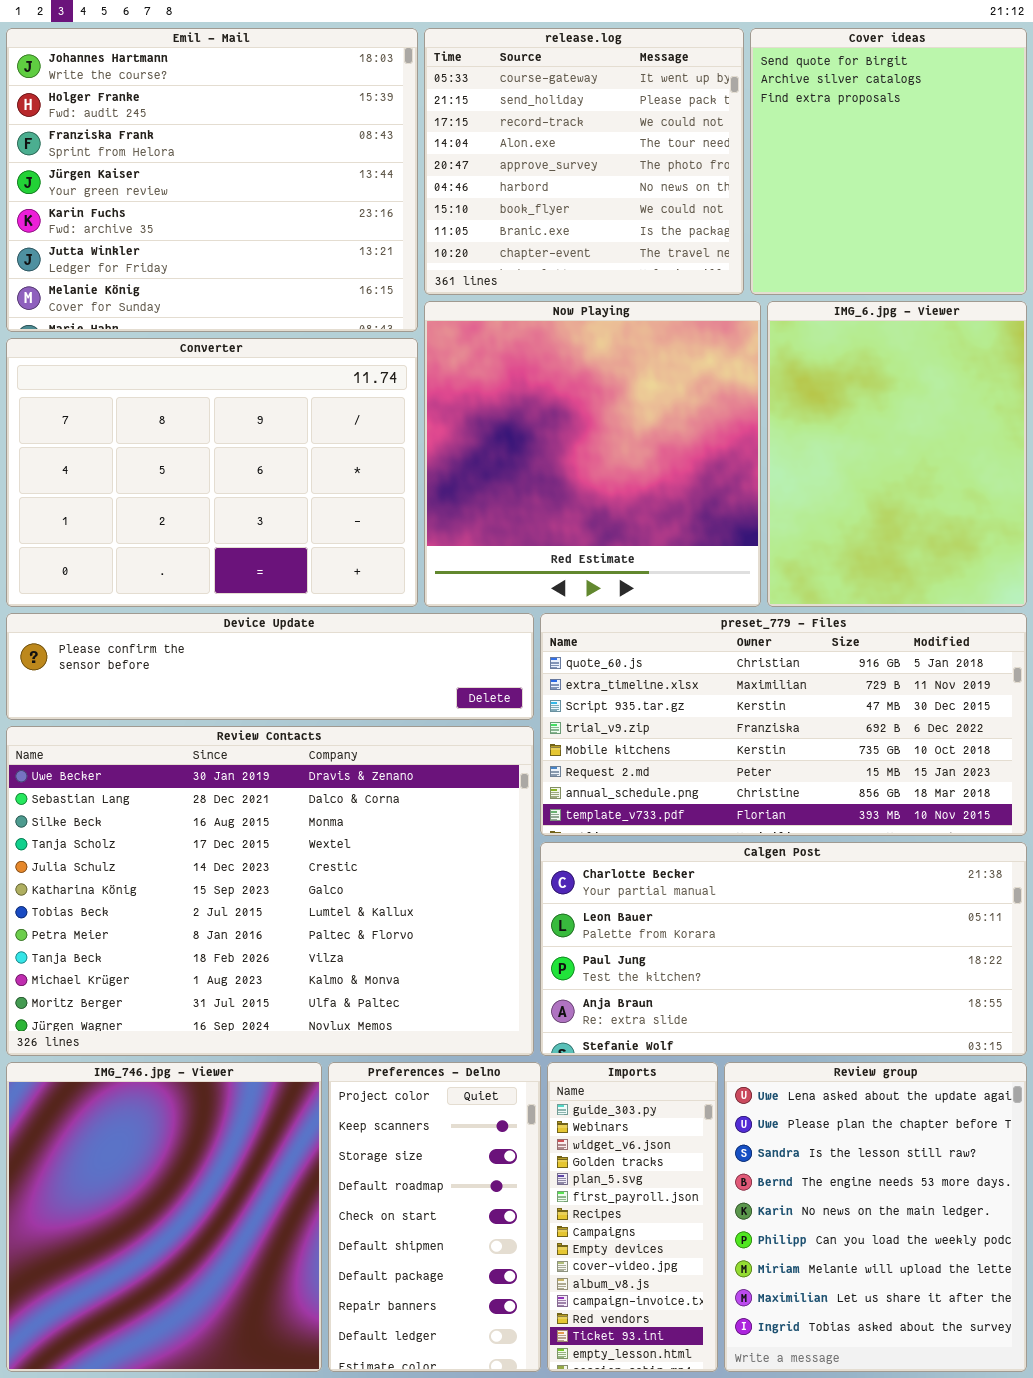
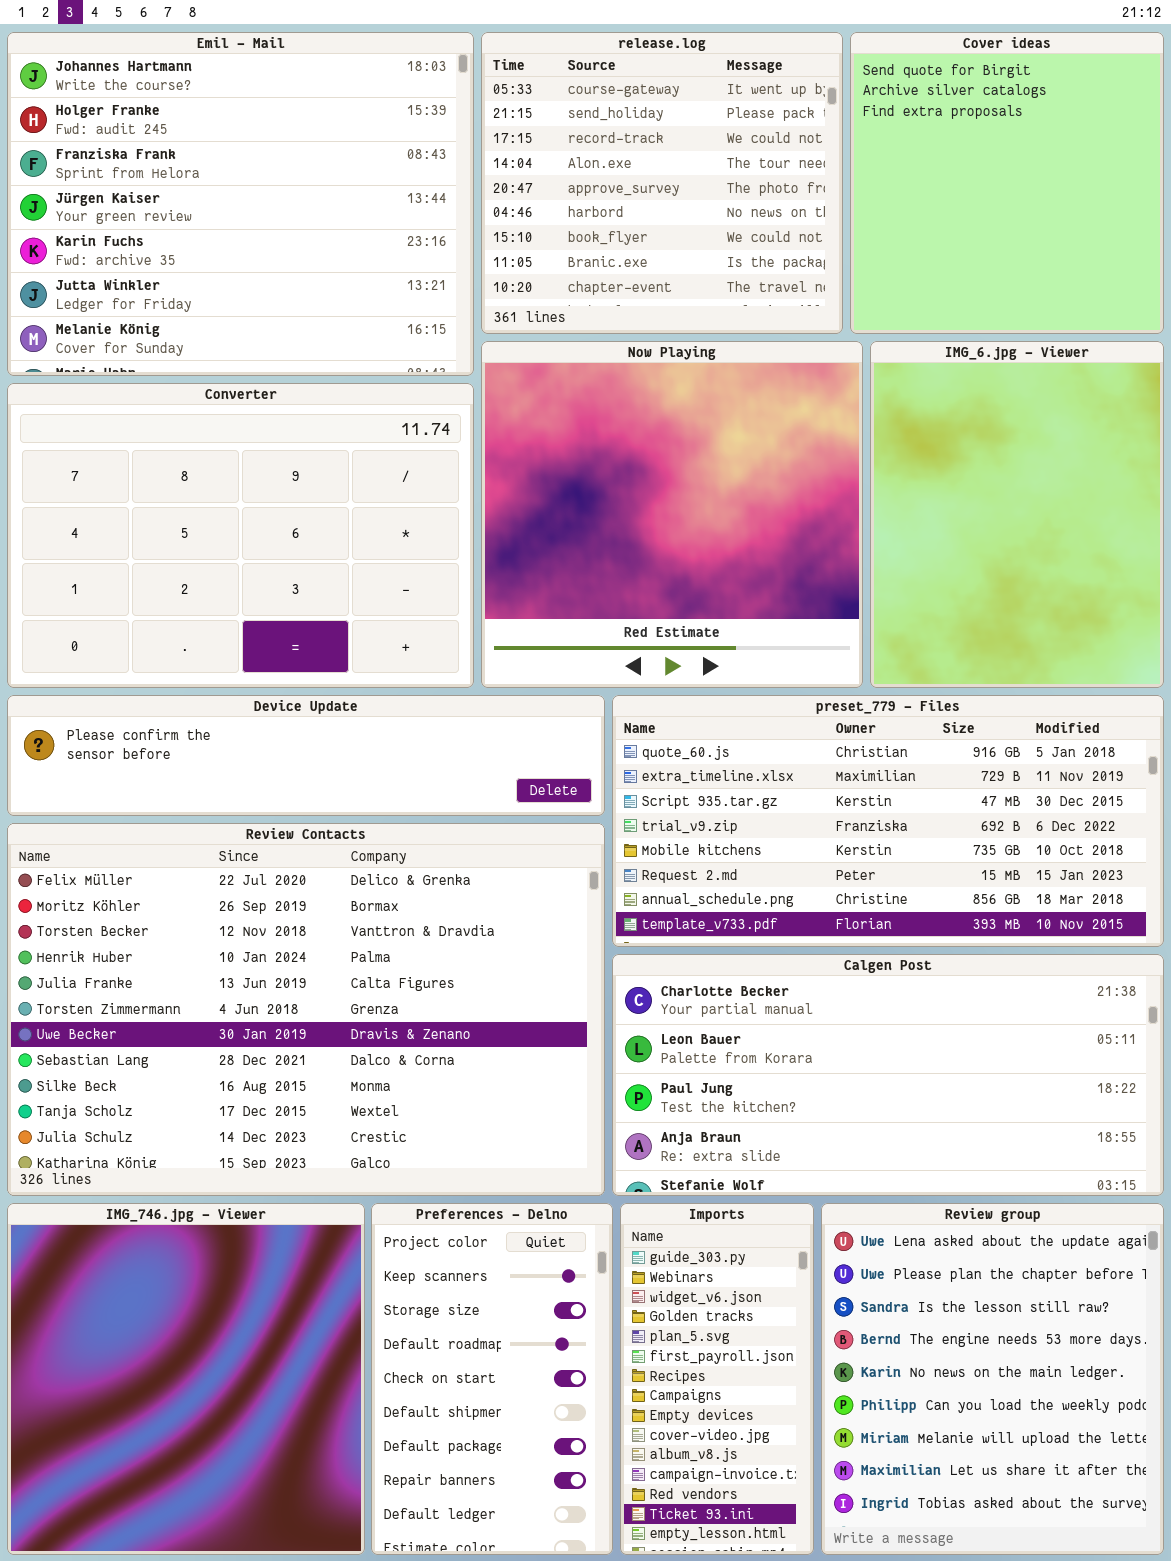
Review Contacts: [6,726,534,1056] -> [7,823,605,1196], scrolled up 6 rows

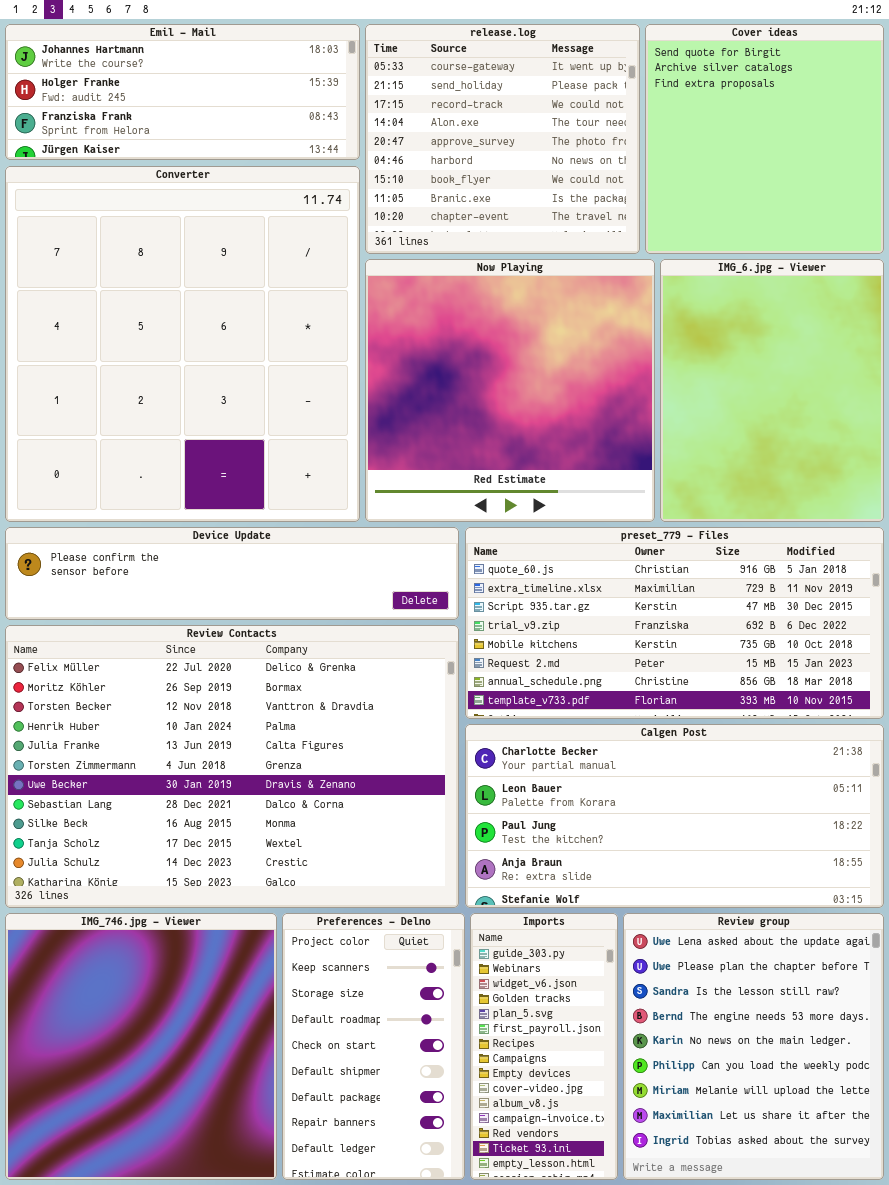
Emil - Mail: [7,32,474,376] -> [5,24,360,160], resized
Converter: [7,383,474,688] -> [5,166,360,522], resized

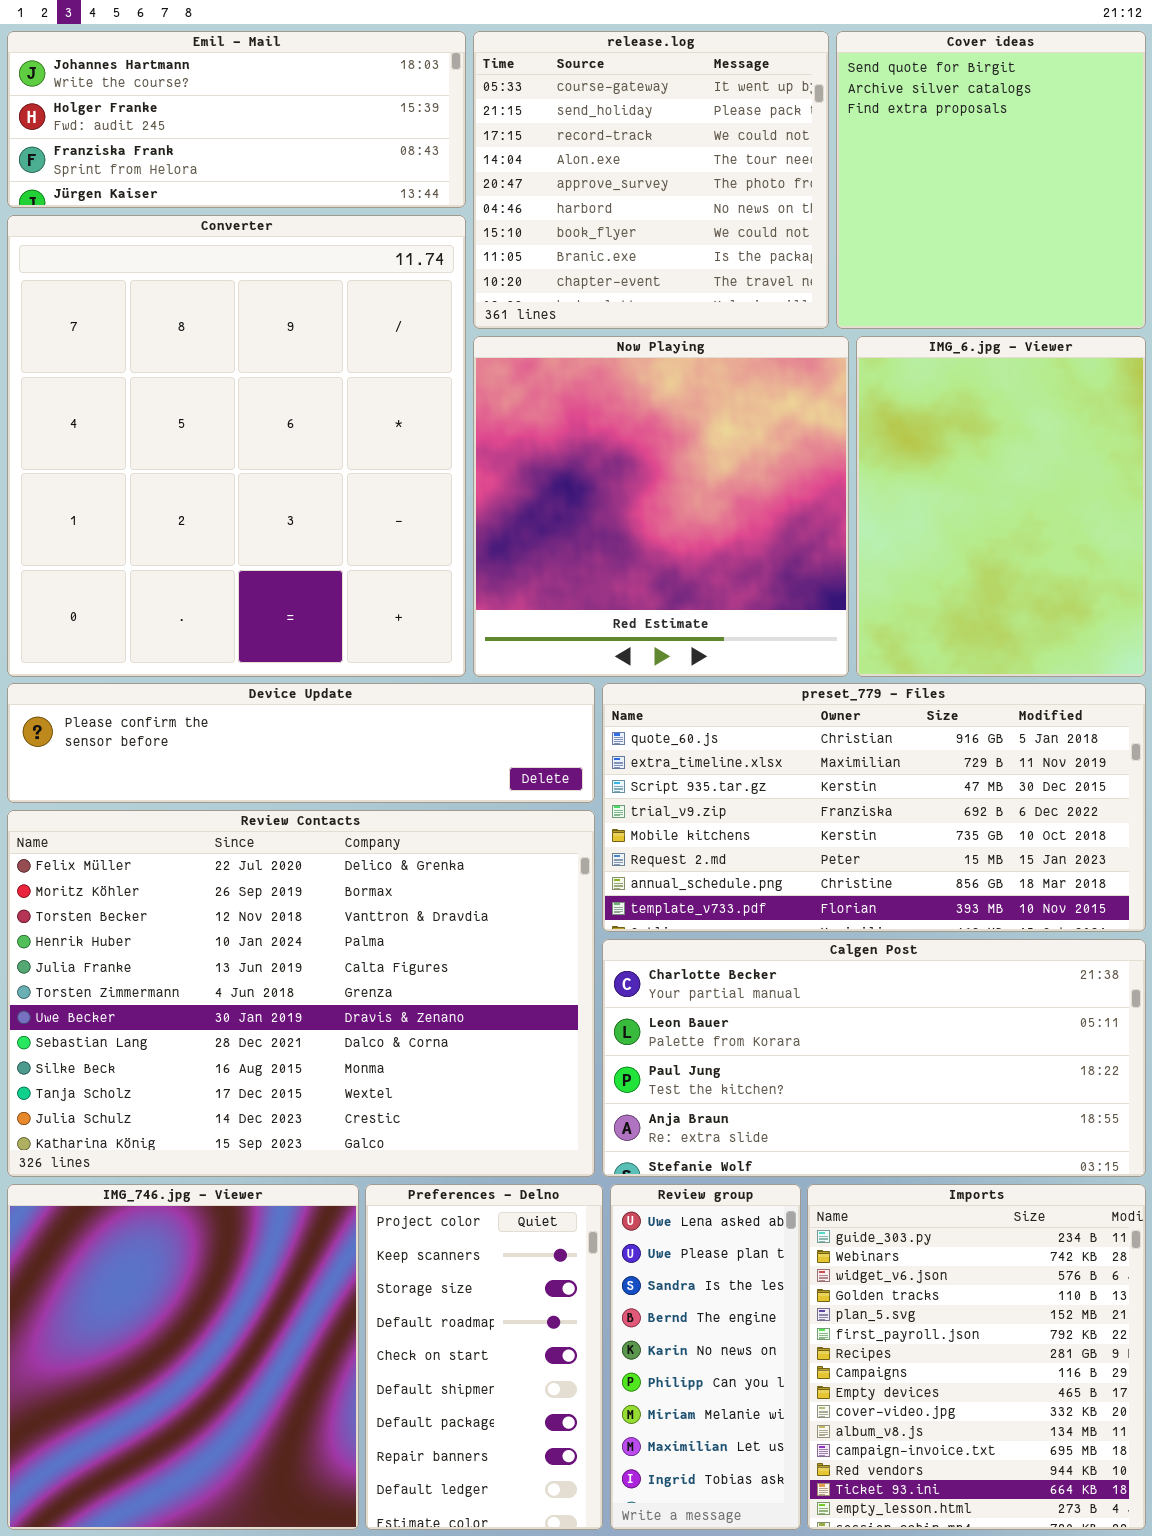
Imports: [470,913,618,1180] -> [807,1184,1146,1530], moved, resized
Review group: [623,913,884,1180] -> [610,1184,801,1530], moved, resized

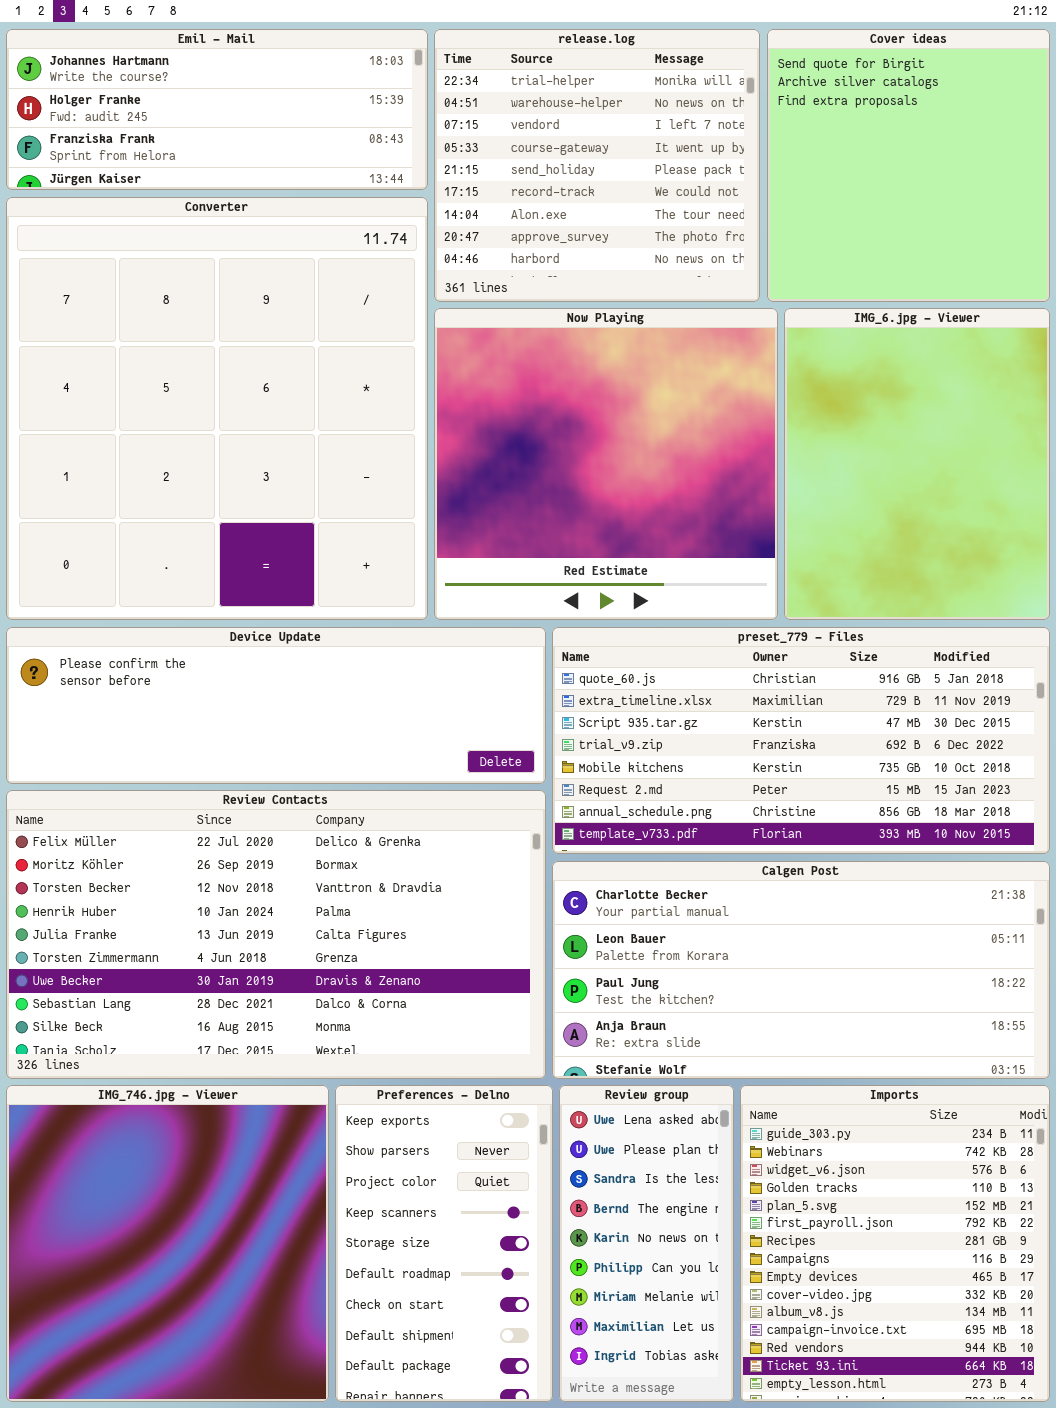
release.log: [473,31,829,329] -> [434,29,760,302], scrolled up 3 rows
Device Update: [7,683,595,803] -> [6,627,546,784], resized
Review Contacts: [7,810,595,1177] -> [6,790,546,1079], resized
Preferences - Delno: [365,1184,603,1530] -> [335,1085,553,1402], scrolled up 2 rows

